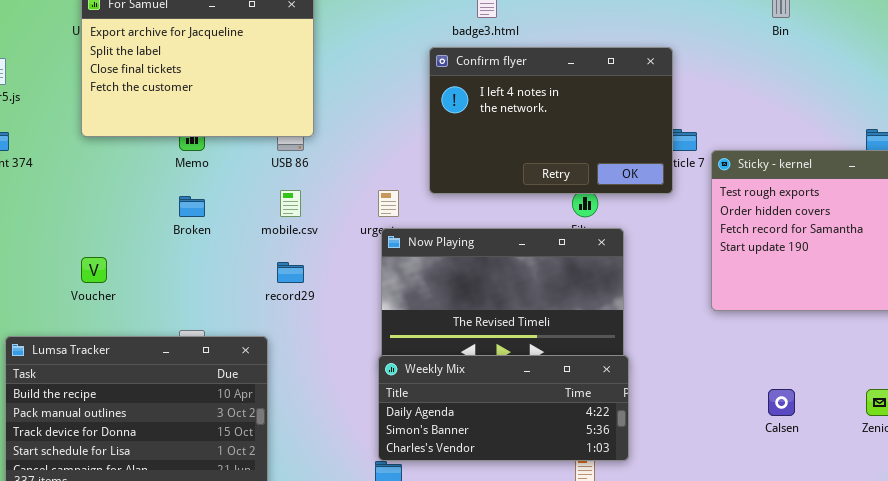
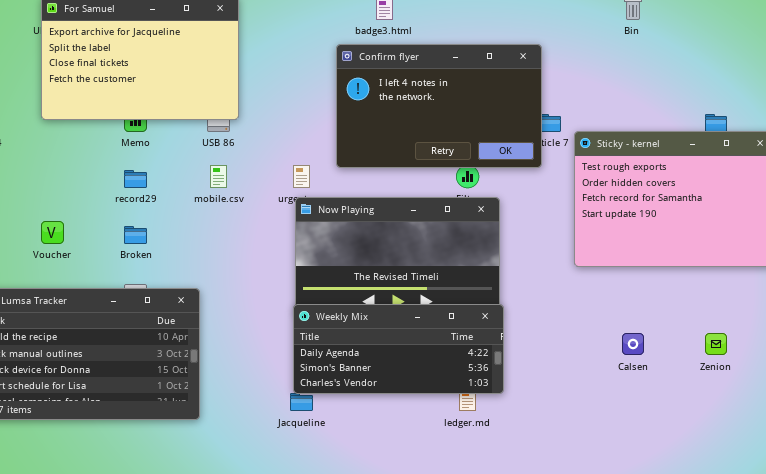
Broken: [179,196,205,217] -> [124,226,147,244], moved
record29: [277,262,304,283] -> [124,170,147,188], moved

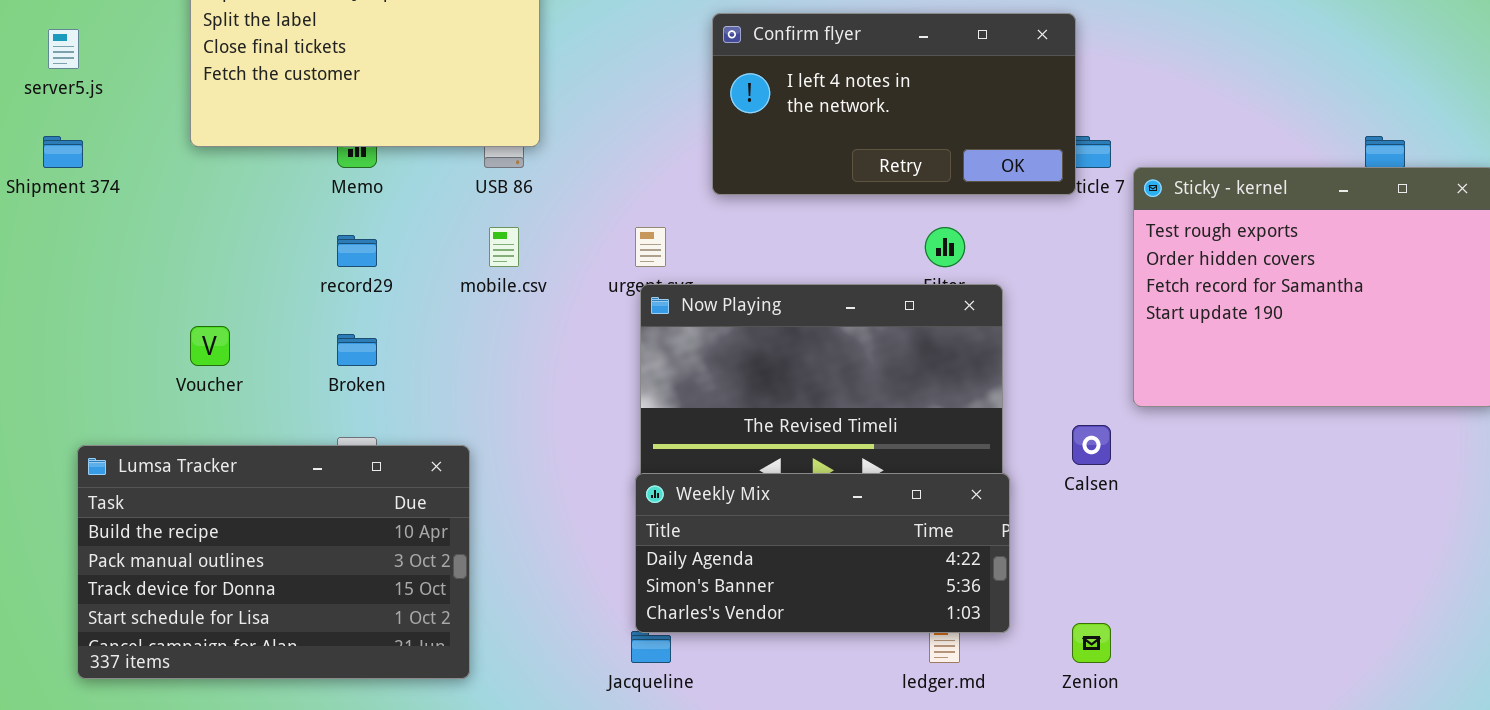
Confirm flyer: [336,44,542,168] -> [712,13,1076,195], resized
Calsen: [622,333,644,355] -> [1072,425,1111,465], moved
Zenion: [705,333,727,355] -> [1072,623,1111,663], moved

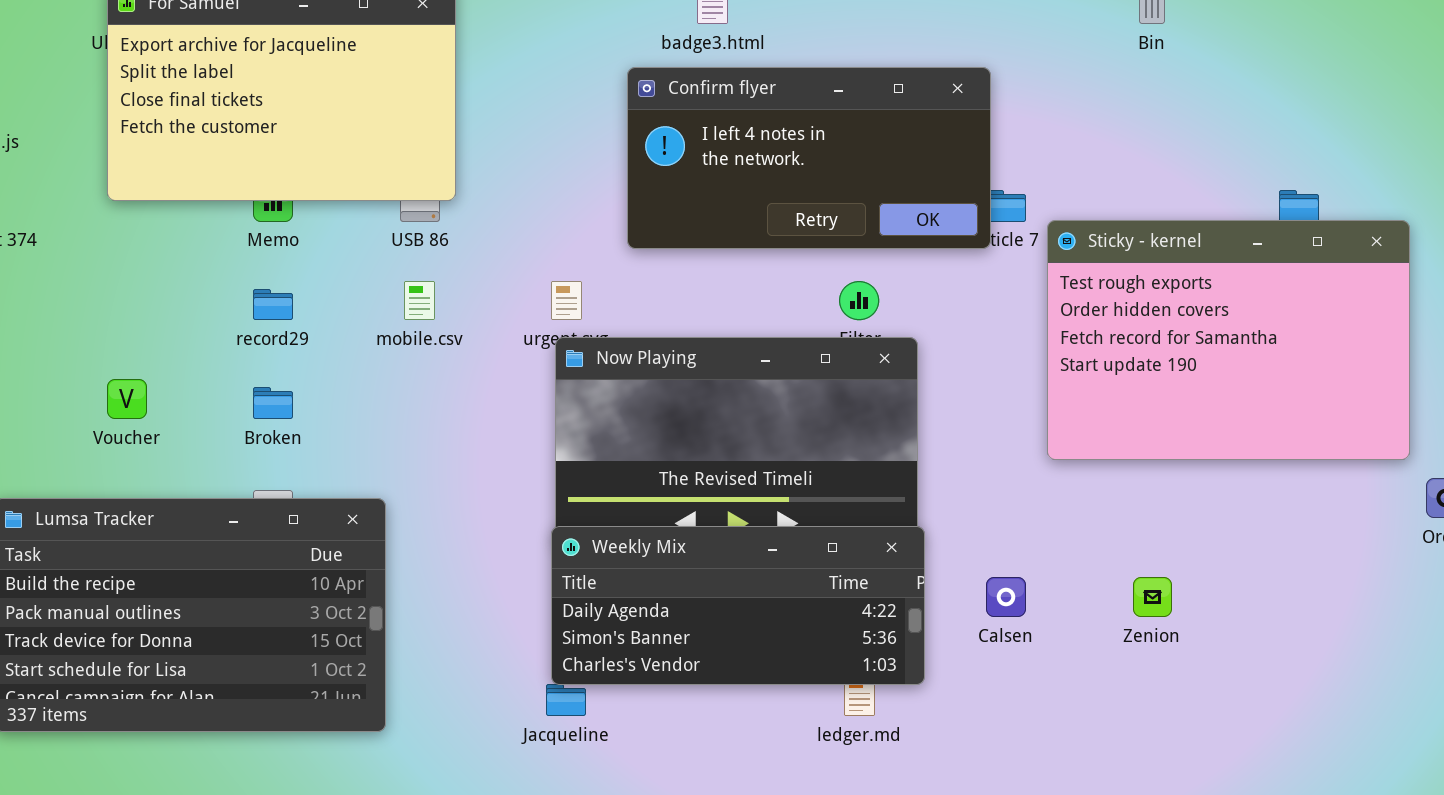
Calsen: [1072,425,1111,465] -> [986,577,1026,617], moved
Zenion: [1072,623,1111,663] -> [1133,577,1172,617], moved

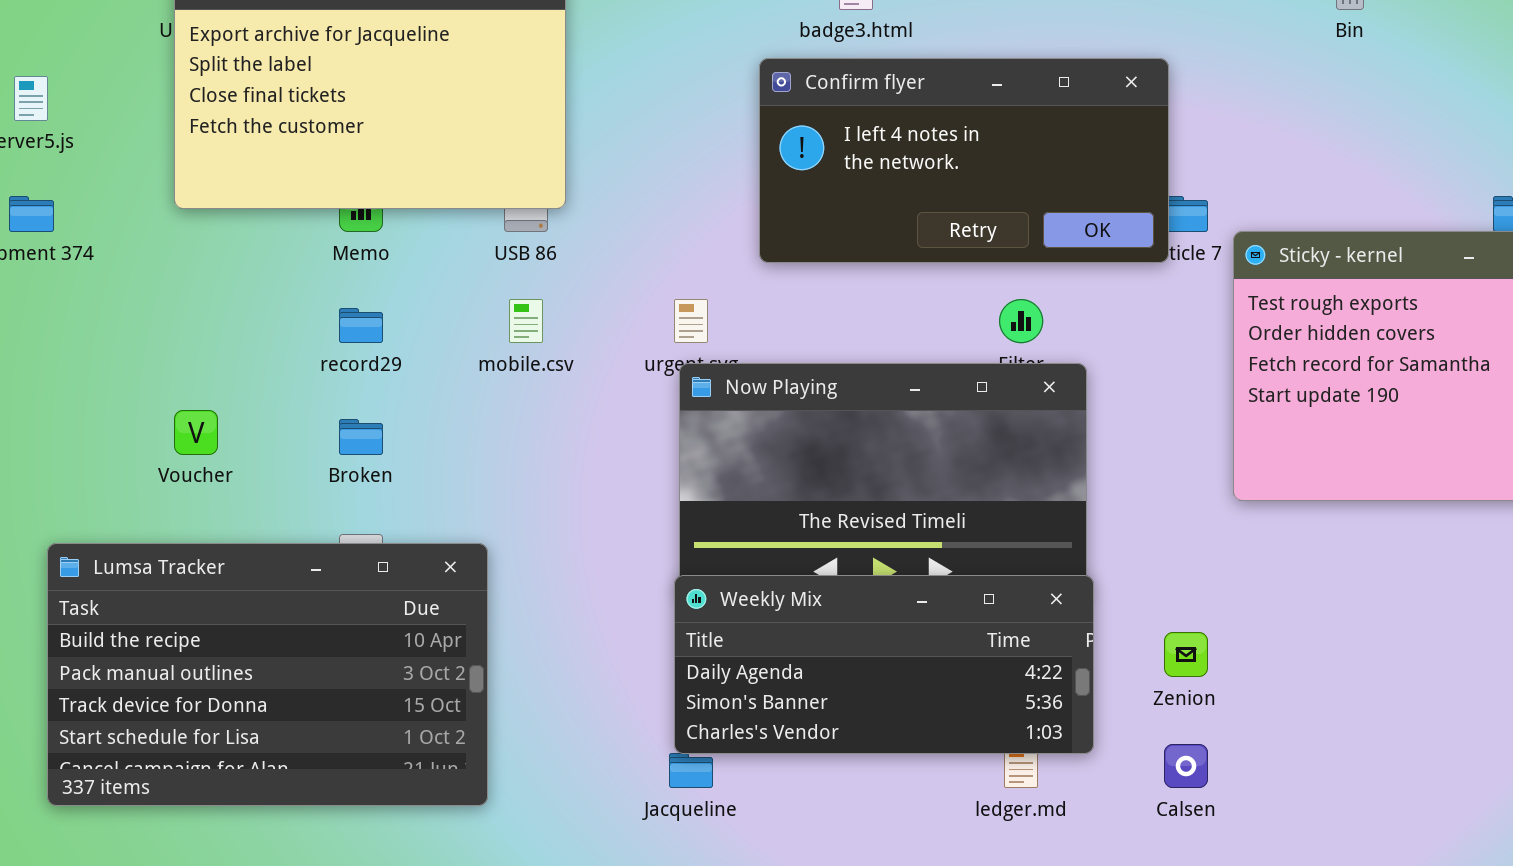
Calsen: [986,577,1026,617] -> [1164,744,1208,788], moved
Zenion: [1133,577,1172,617] -> [1164,632,1208,677], moved

